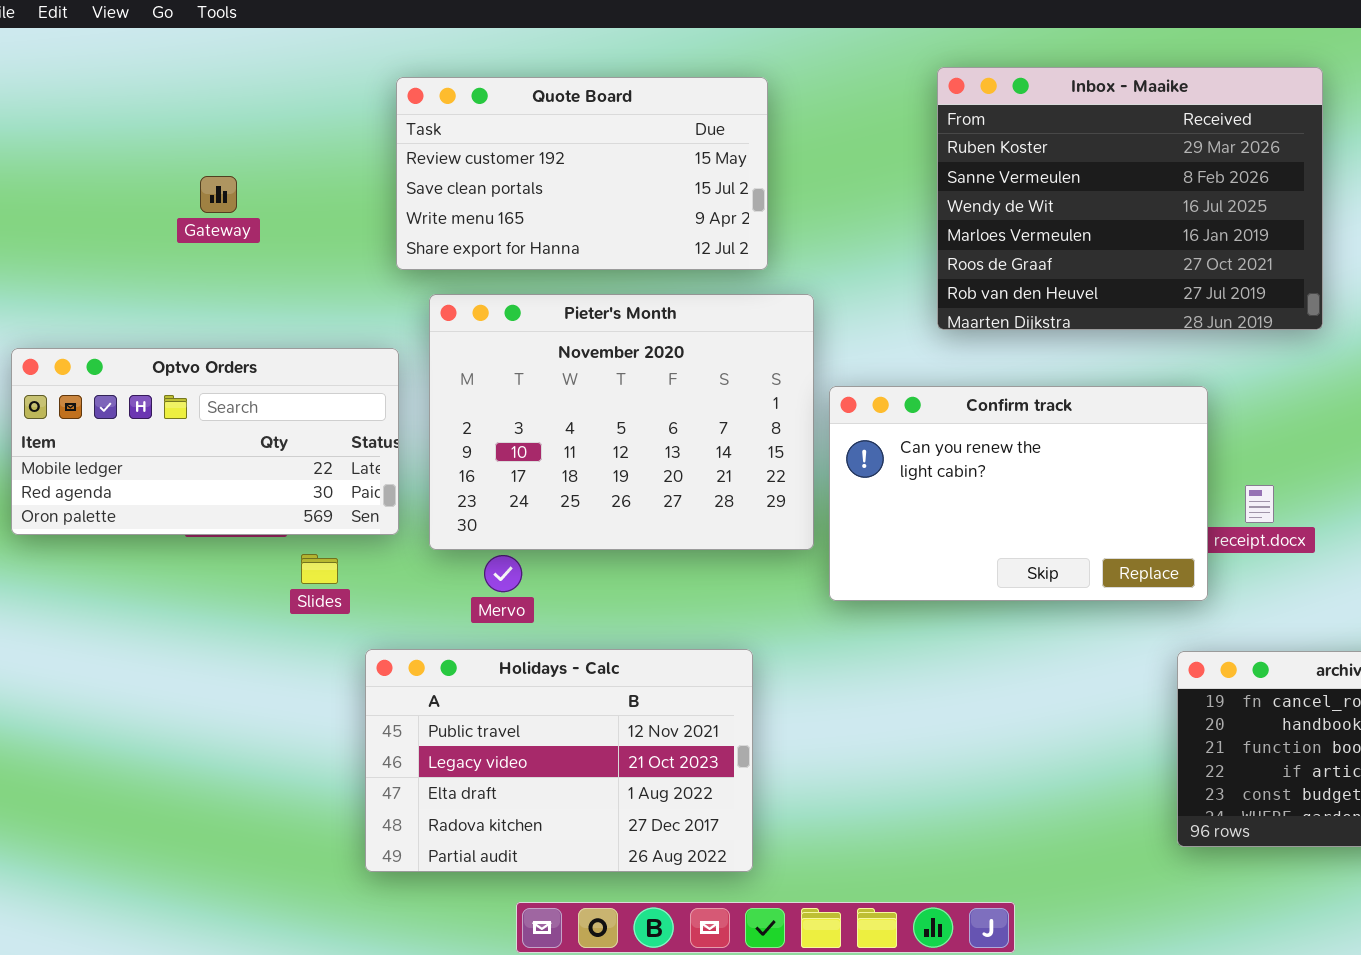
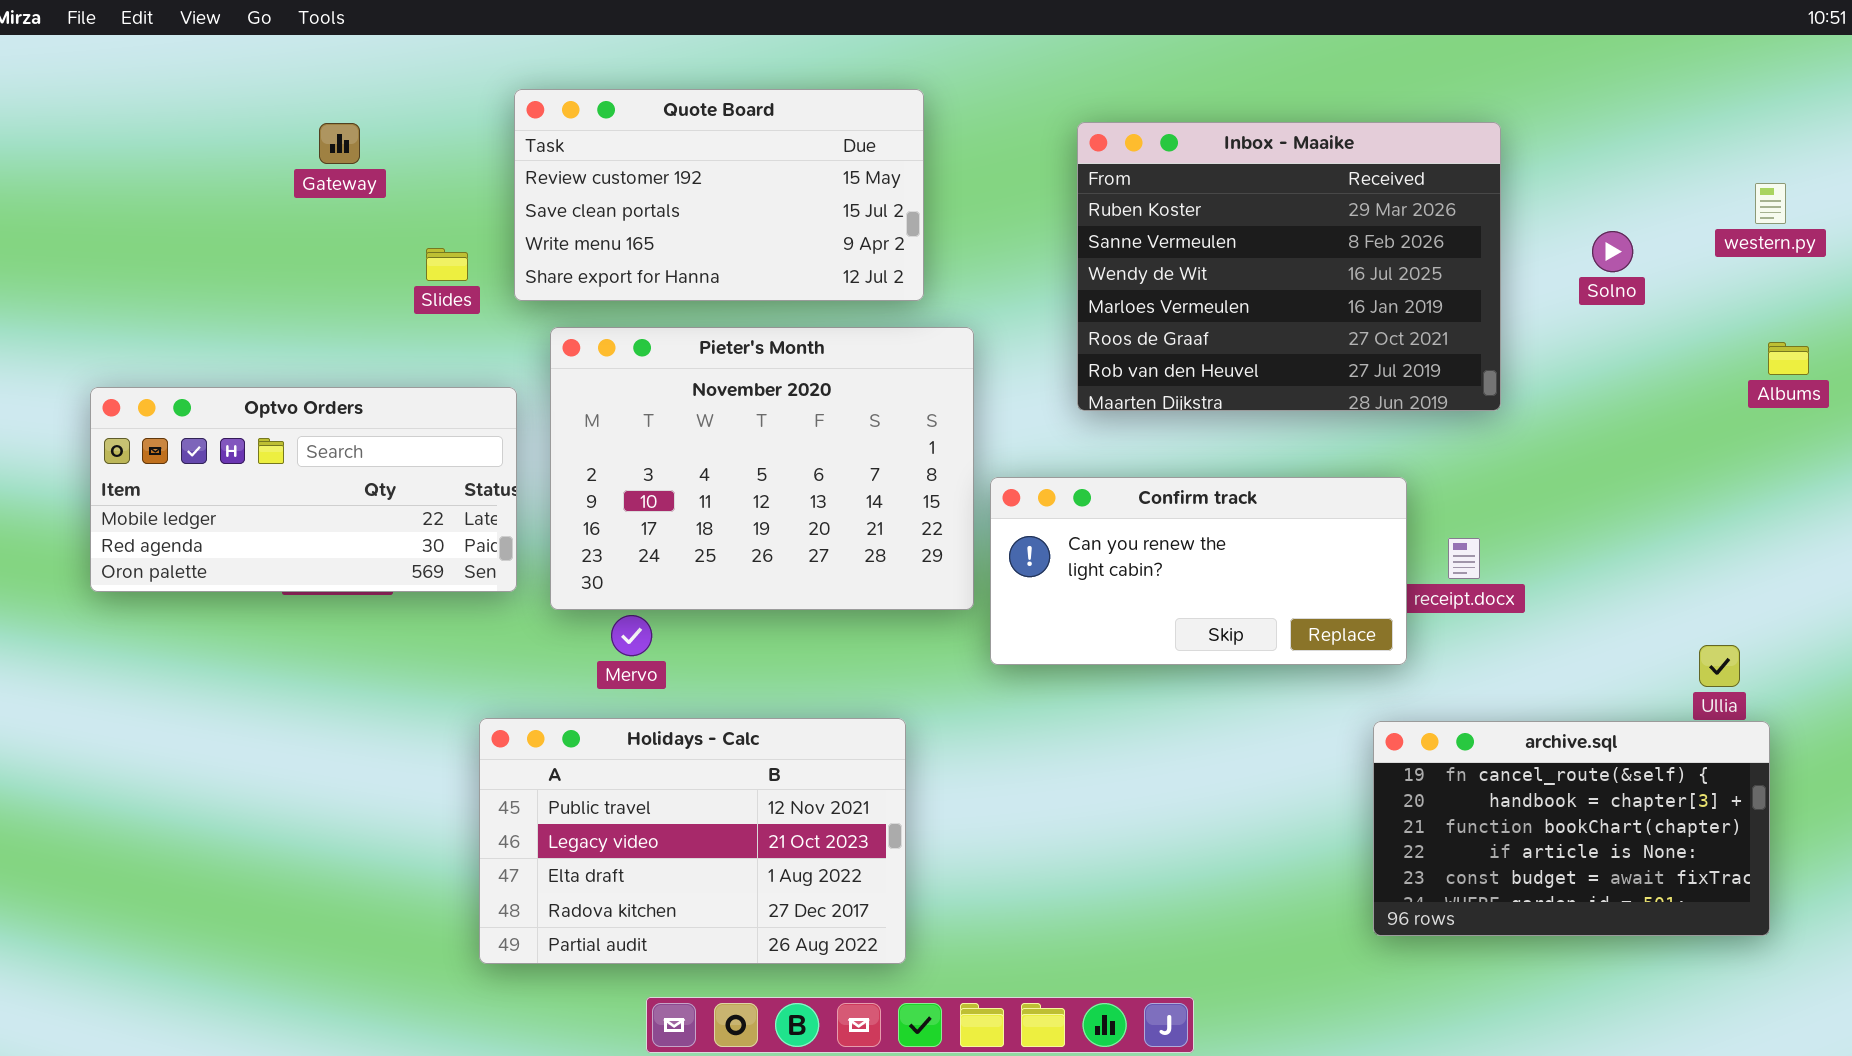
Inbox - Maaike: [937,67,1323,330] -> [1077,122,1501,411], moved
Gateway: [200,176,237,213] -> [319,123,360,164], moved
Confirm track: [829,386,1208,601] -> [990,477,1407,665], resized
Slides: [301,554,338,584] -> [426,248,468,281], moved

